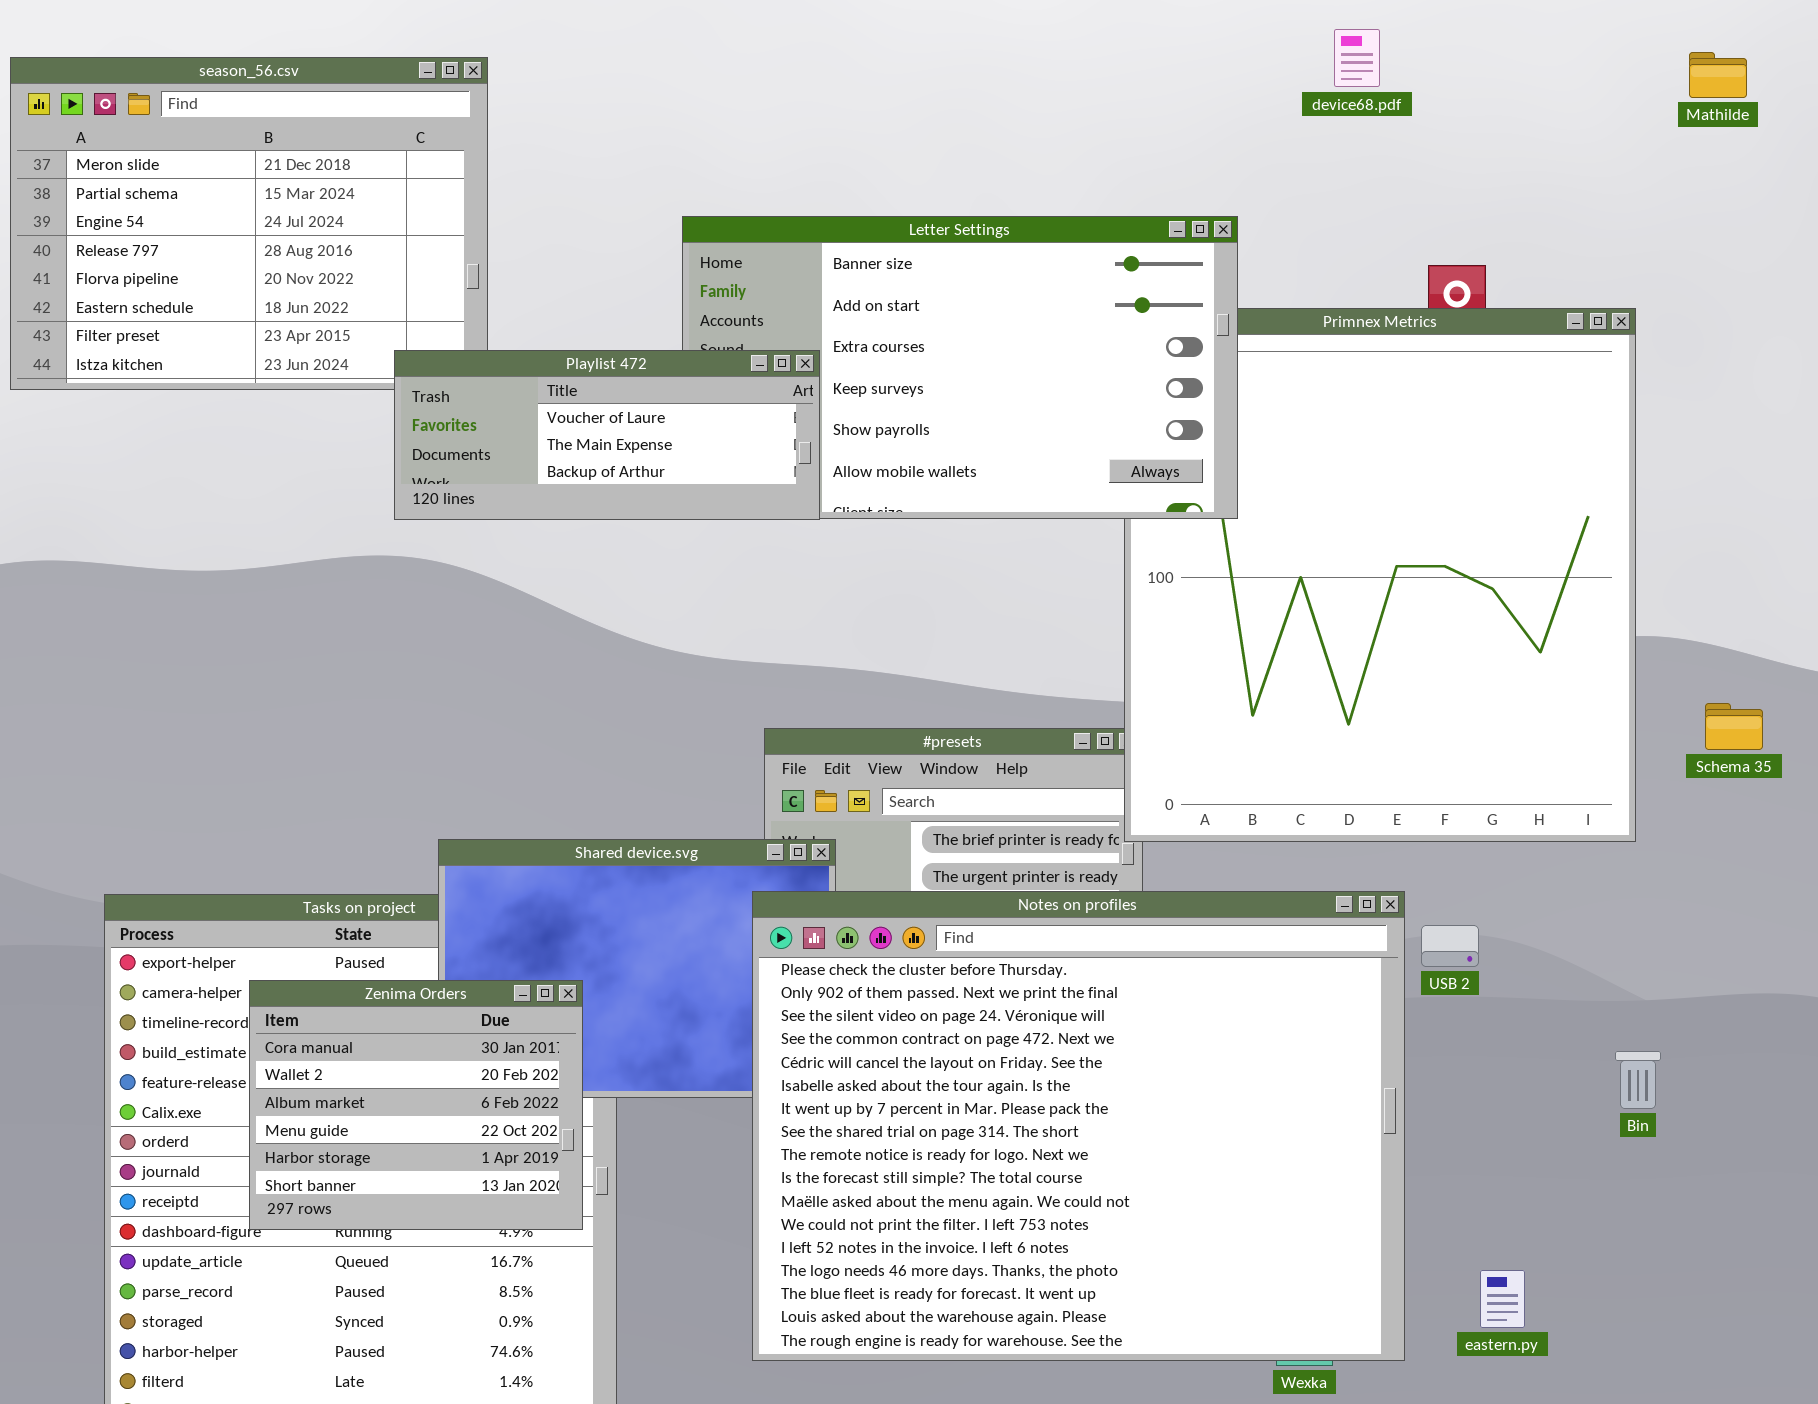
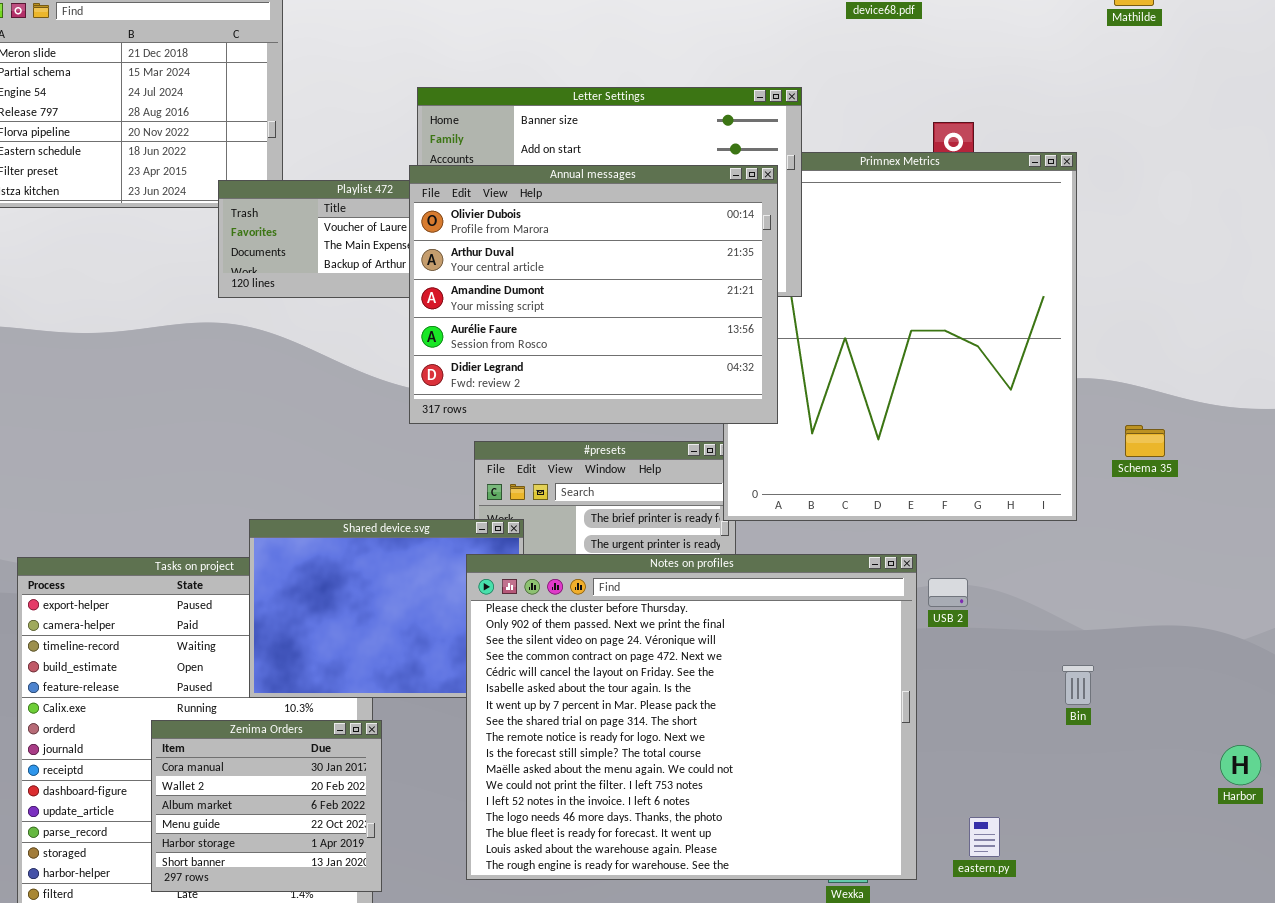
Annual messages: none -> [409,165,778,424], opened
Zenima Orders: [249,980,583,1230] -> [151,720,382,892], moved

